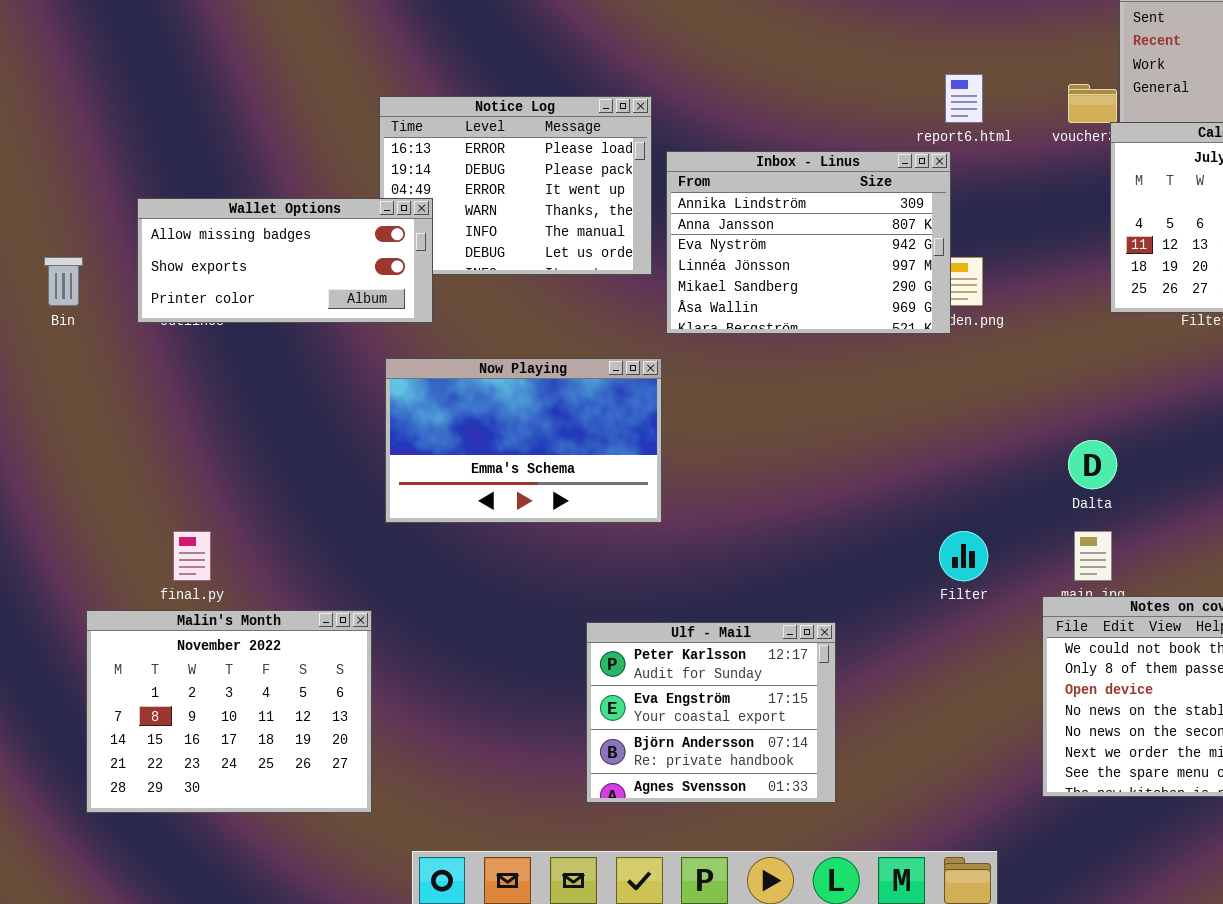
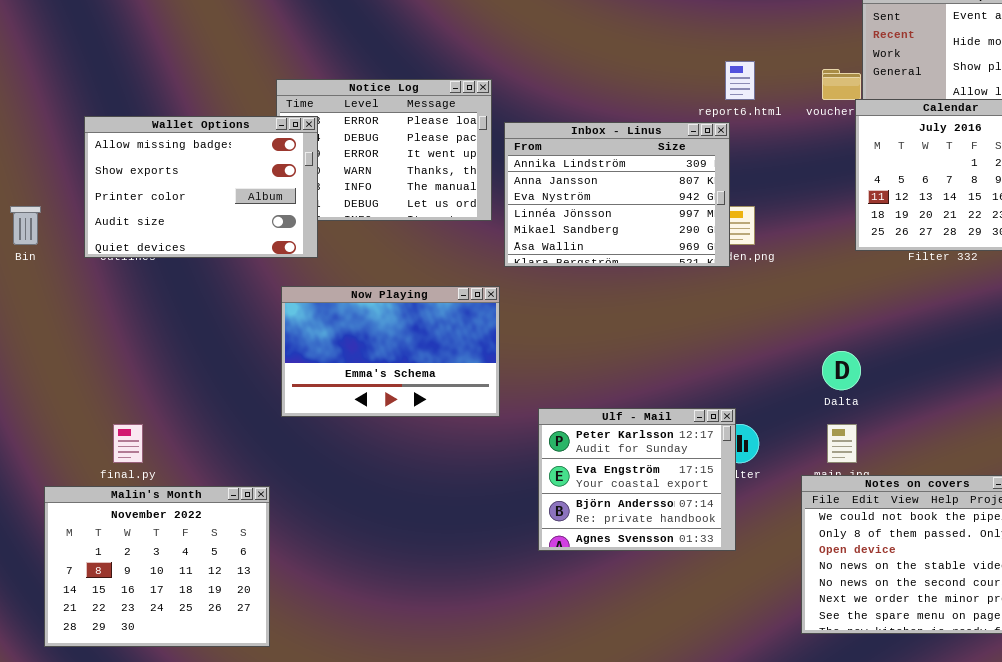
Wallet Options: [137,198,433,323] -> [84,116,318,258], resized
Ulf - Mail: [586,622,836,803] -> [538,408,736,551], moved

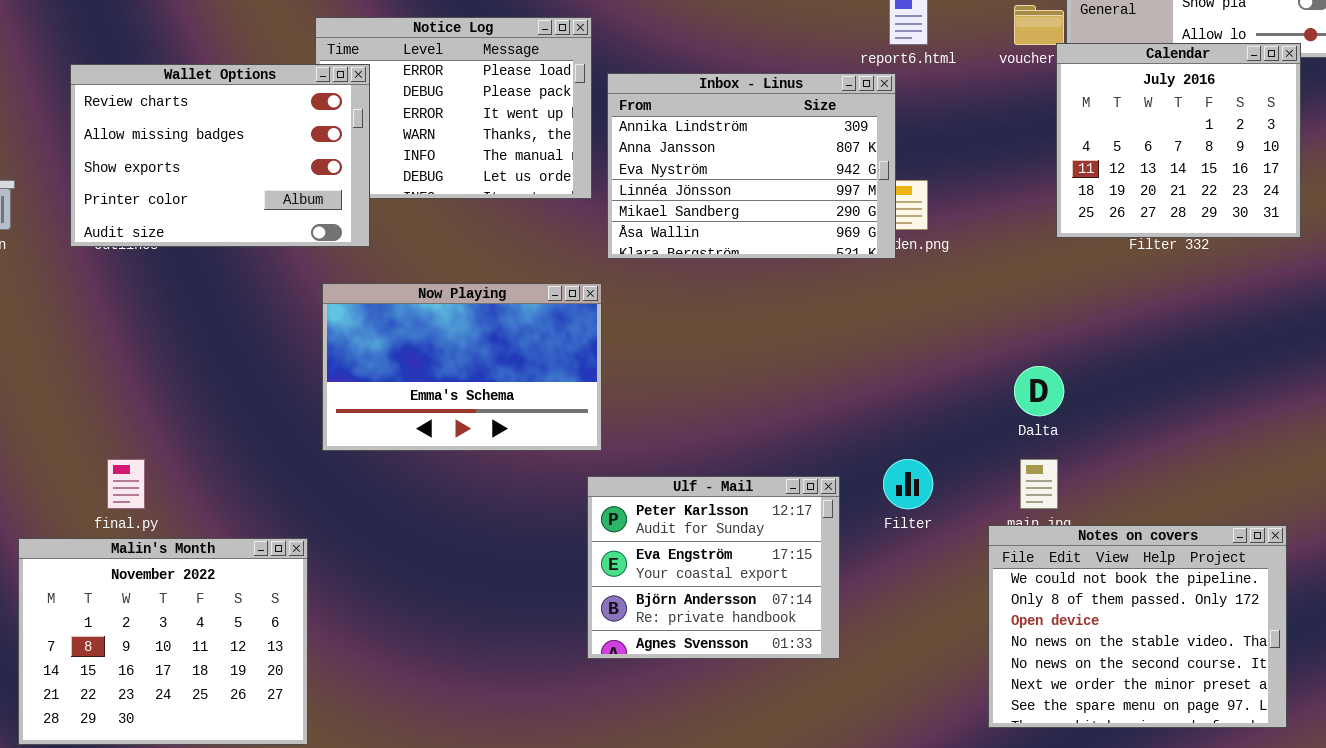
Wallet Options: [84,116,318,258] -> [70,64,370,247], scrolled up 1 row
Ulf - Mail: [538,408,736,551] -> [587,476,840,659], moved

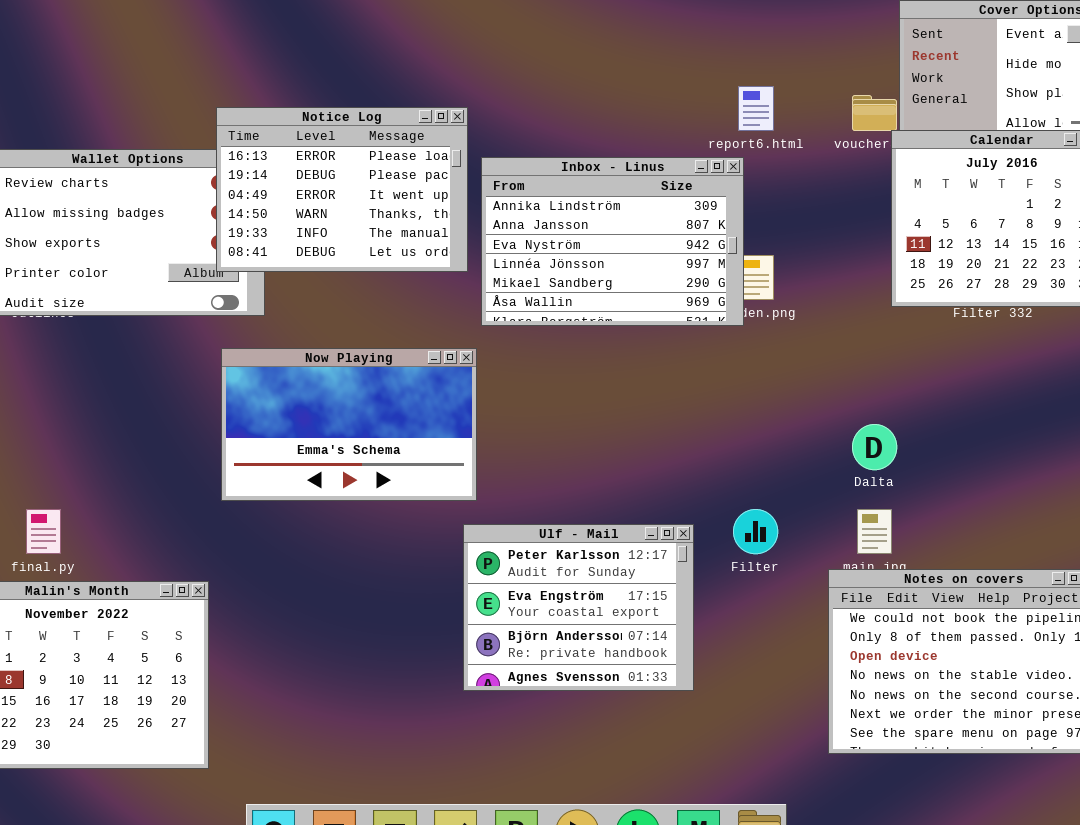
Notice Log: [315,17,592,199] -> [216,107,468,272], raised

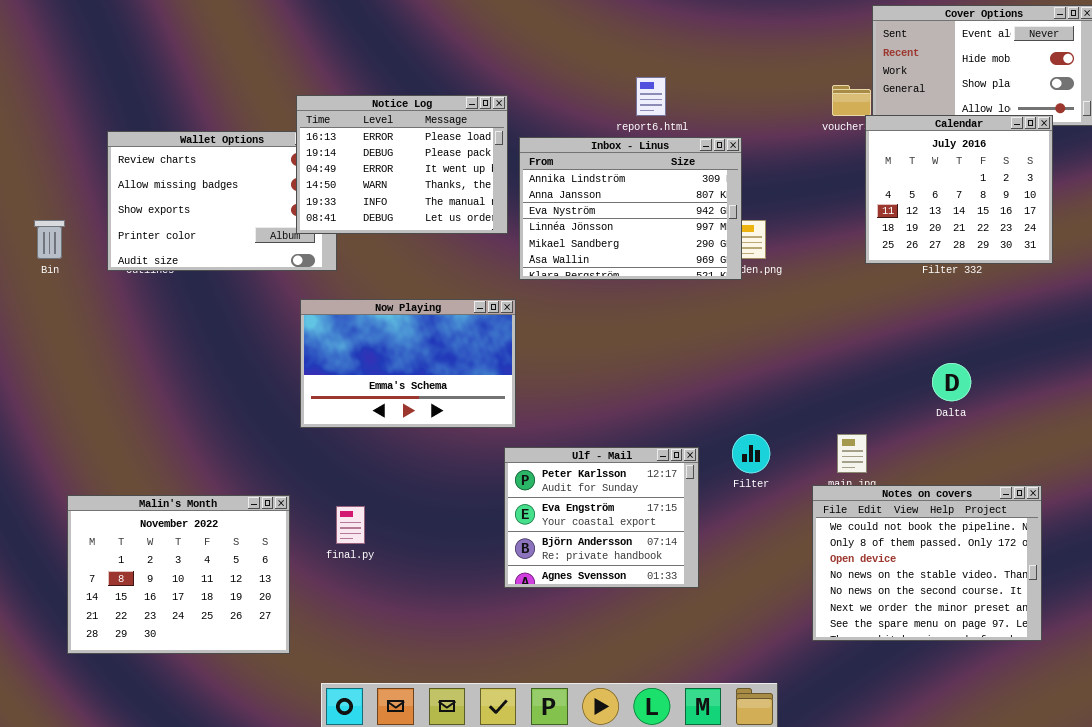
report6.html: [738,86,774,131] -> [636,77,666,116], moved
Dalta: [852,424,897,470] -> [932,363,971,401], moved
final.py: [26,509,61,554] -> [336,506,365,544], moved

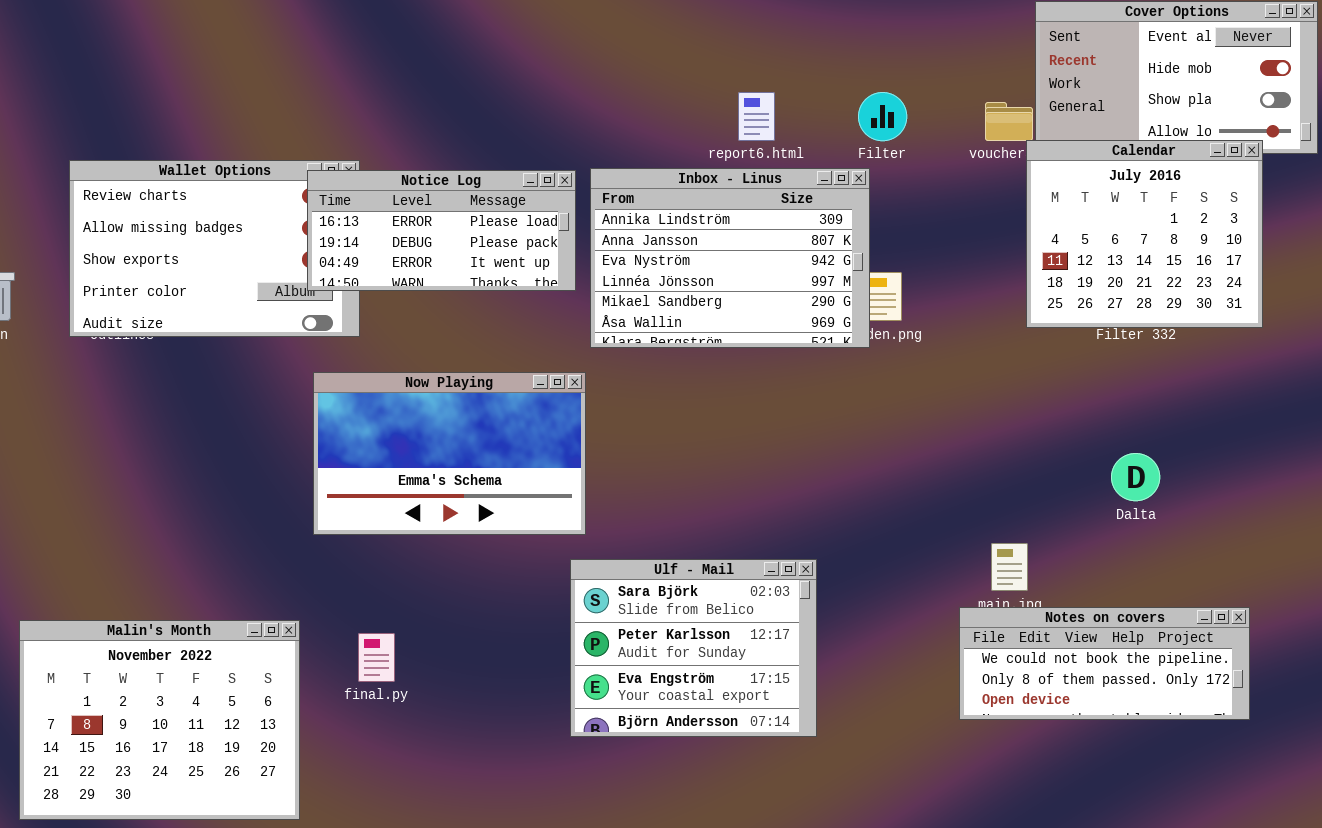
Notice Log: [296,95,508,234] -> [307,170,576,291], resized
Filter: [732,434,770,473] -> [858,92,907,141], moved
Ulf - Mail: [504,447,699,588] -> [570,559,817,737], scrolled up 1 row
Notes on covers: [812,485,1042,641] -> [959,607,1250,720], resized

